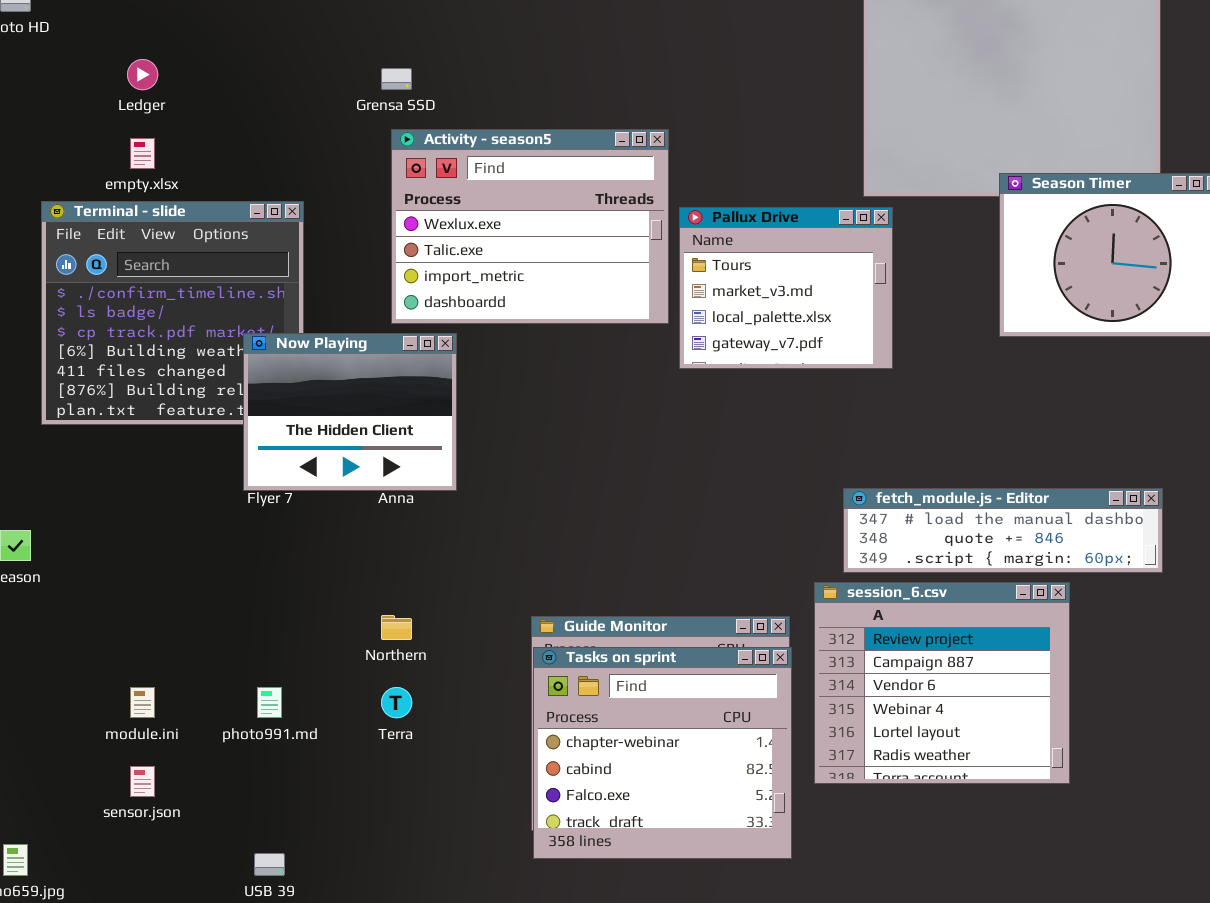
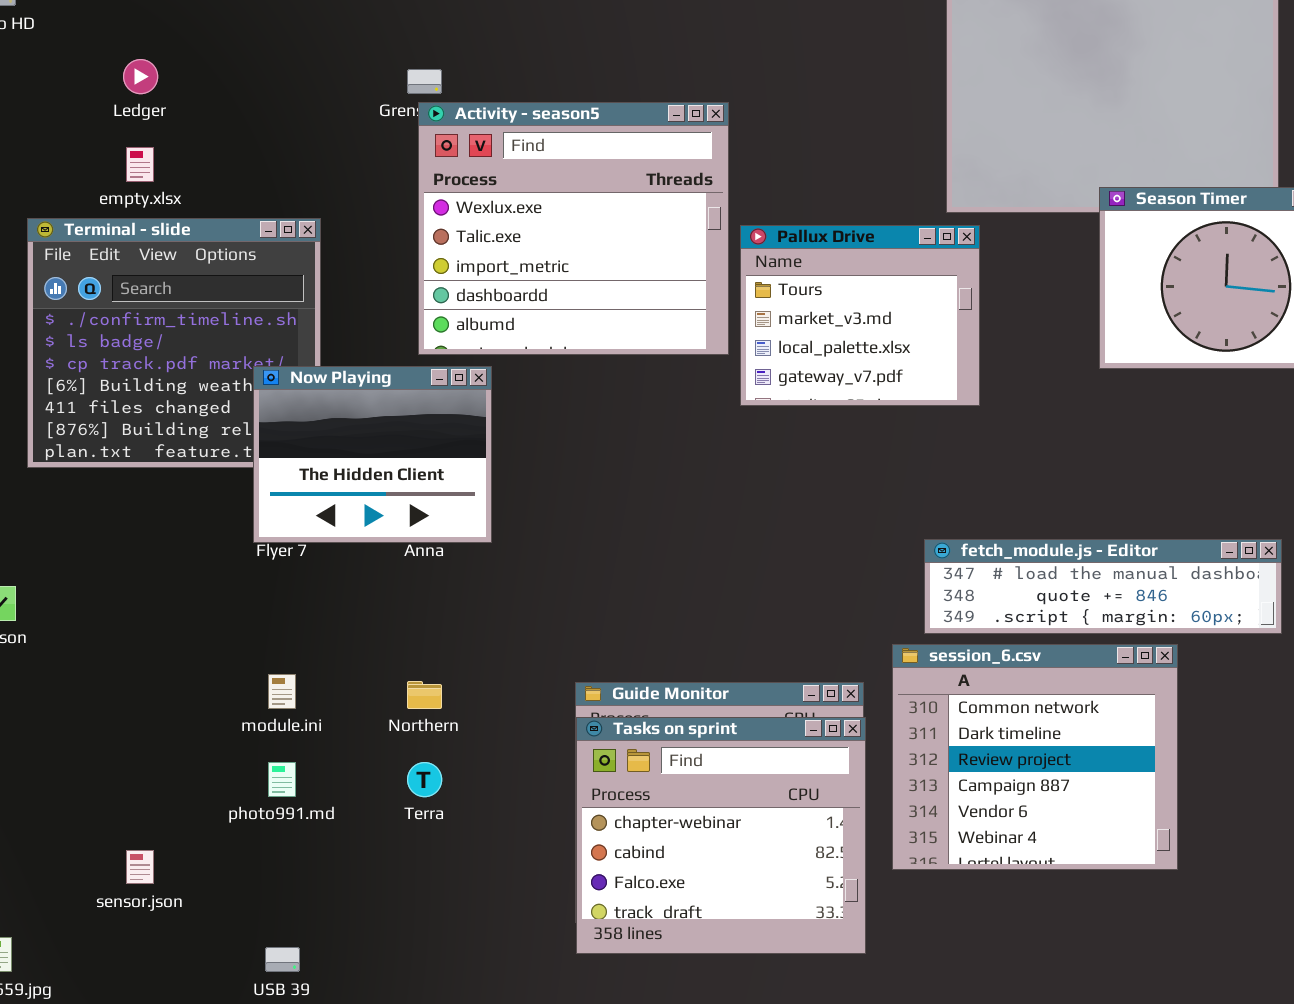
Activity - season5: [391,129,669,324] -> [418,102,729,355], resized
session_6.csv: [814,582,1070,784] -> [892,644,1178,870], scrolled up 2 rows
module.ini: [130,687,155,718] -> [268,674,296,709], moved

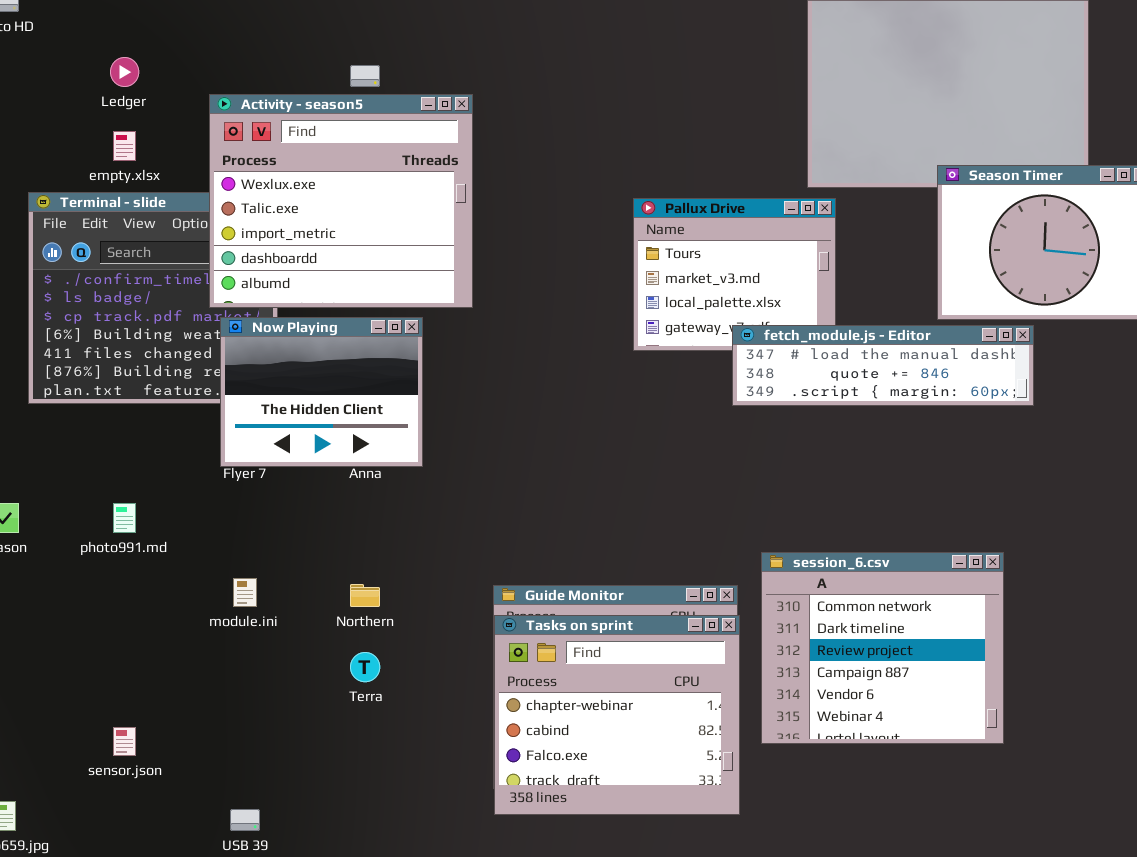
Activity - season5: [418,102,729,355] -> [209,94,473,308], moved
fetch_module.js - Editor: [924,539,1282,634] -> [732,325,1034,406], moved
photo991.md: [268,762,296,797] -> [113,503,136,533], moved

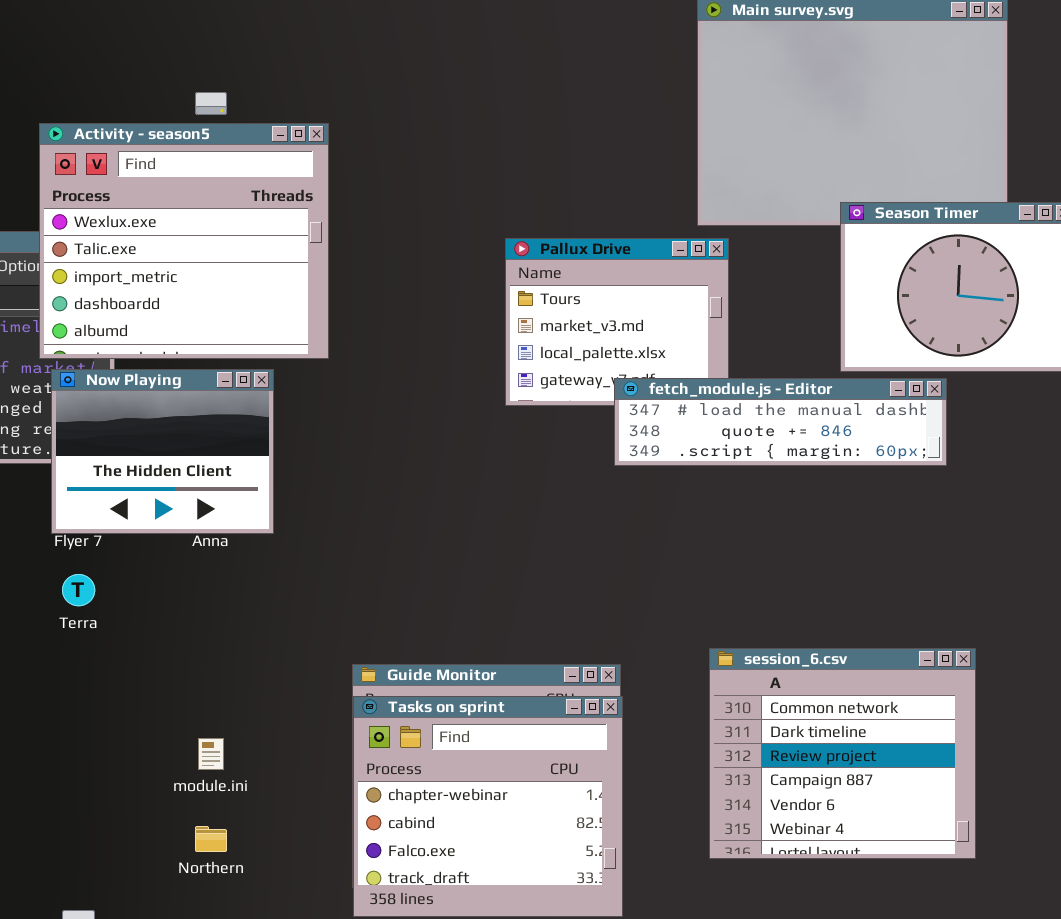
session_6.csv: [761,552,1004,744] -> [709,648,976,859], moved
module.ini: [233,578,257,607] -> [198,738,224,770], moved
Northern: [350,584,380,607] -> [195,826,227,852], moved
Terra: [350,652,380,682] -> [62,574,95,606], moved

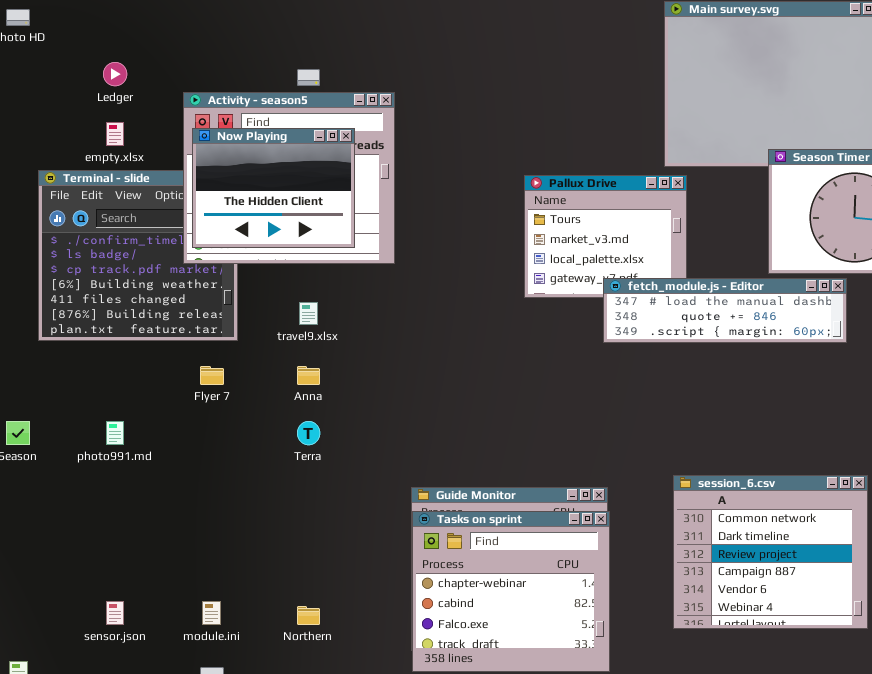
Now Playing: [51,369,274,534] -> [192,128,355,248], moved
Terra: [62,574,95,606] -> [297,421,320,445], moved
module.ini: [198,738,224,770] -> [202,601,221,625], moved

